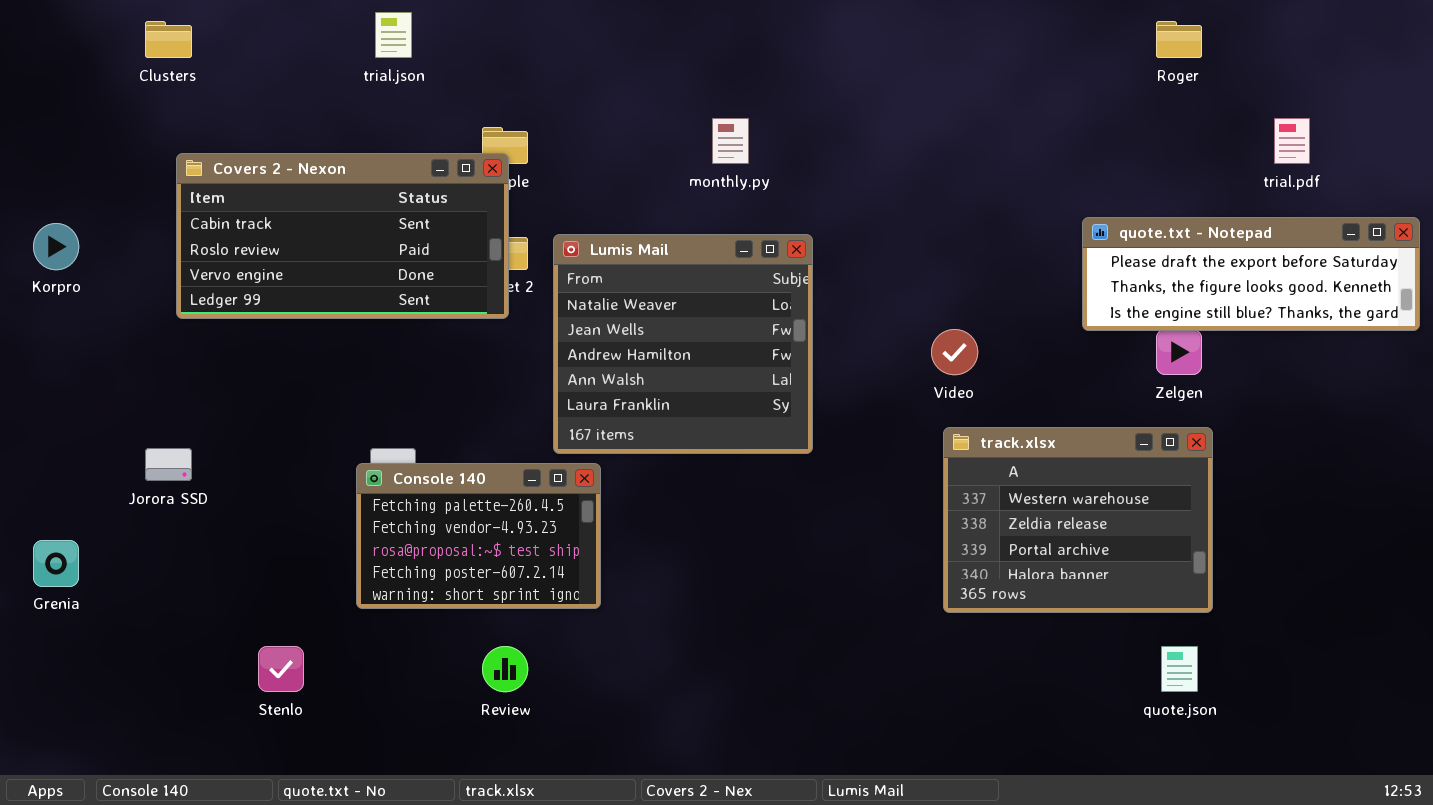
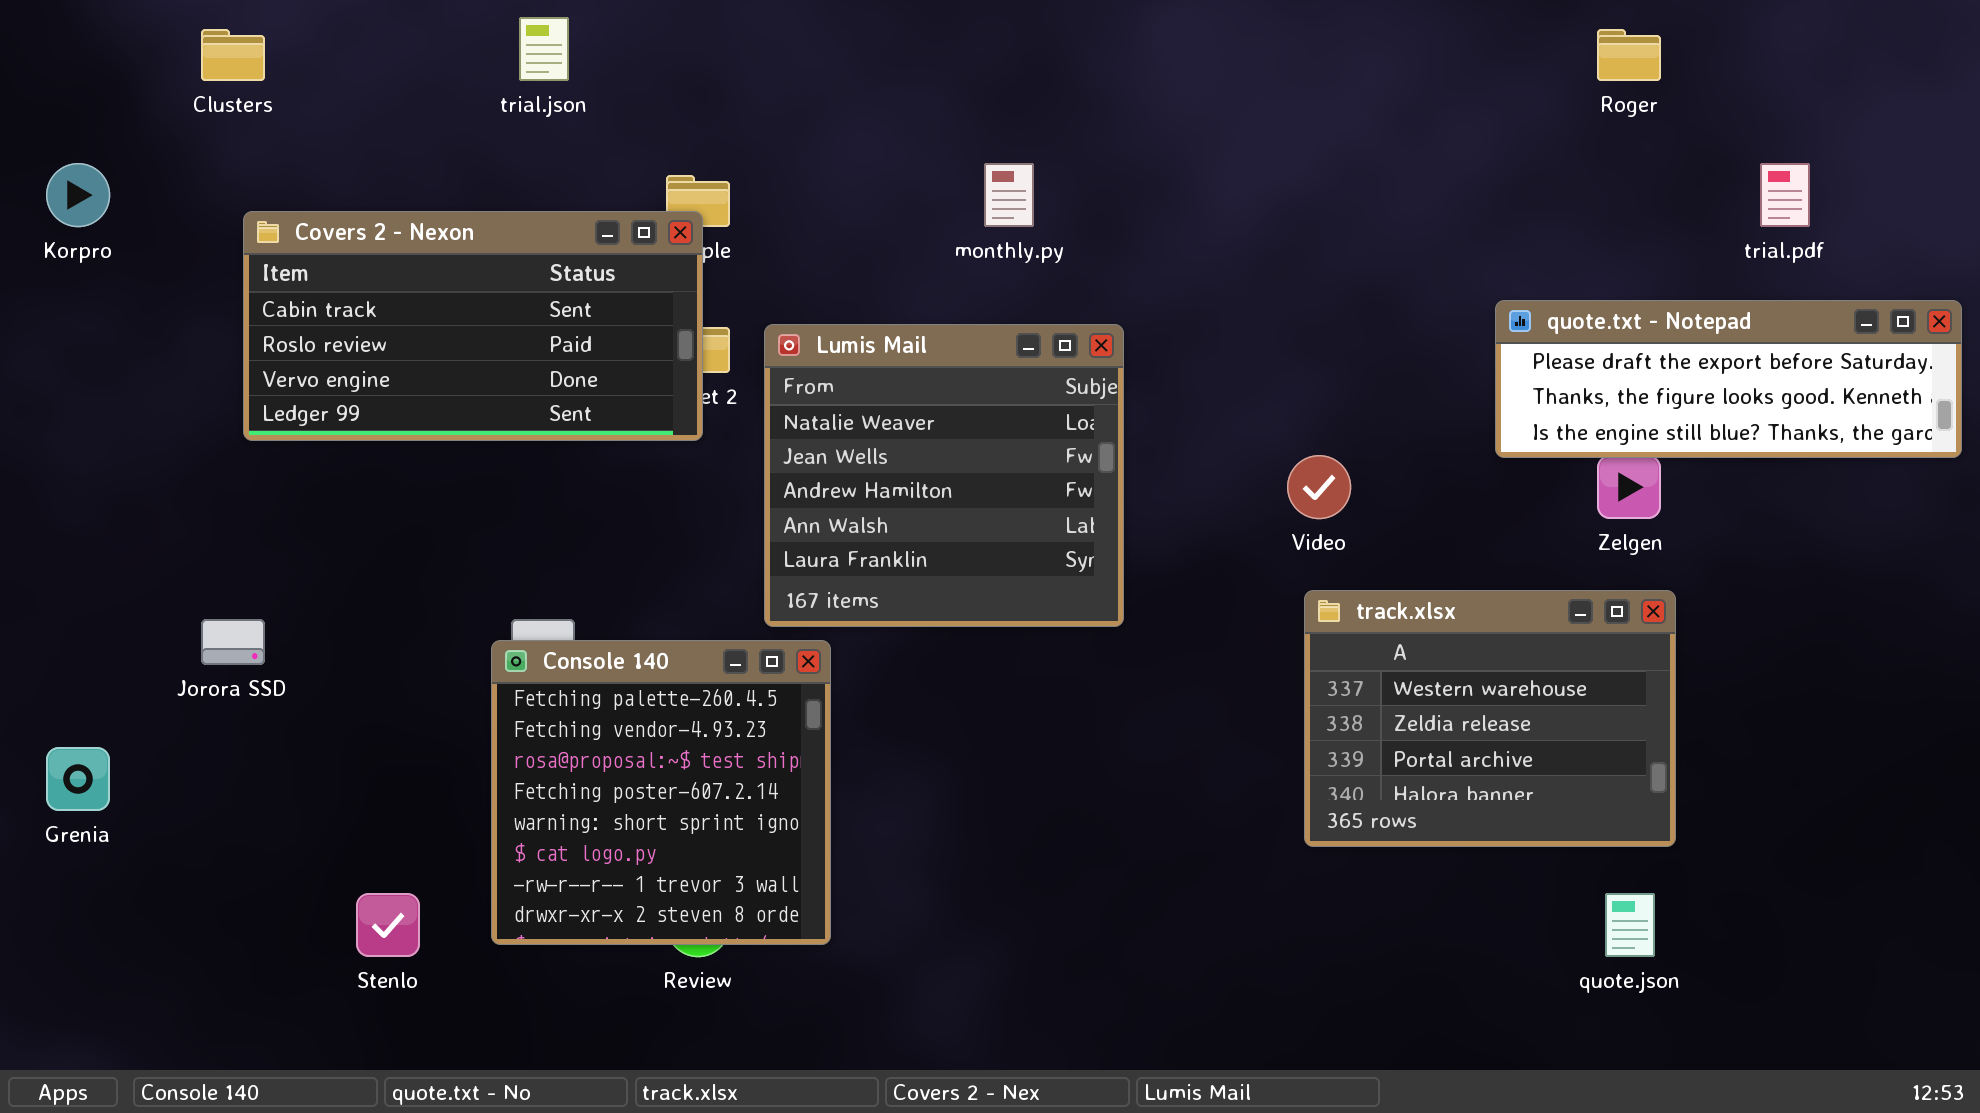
Korpro: [33,223,79,270] -> [46,163,110,227], moved
Console 140: [356,463,601,609] -> [491,640,831,945], resized

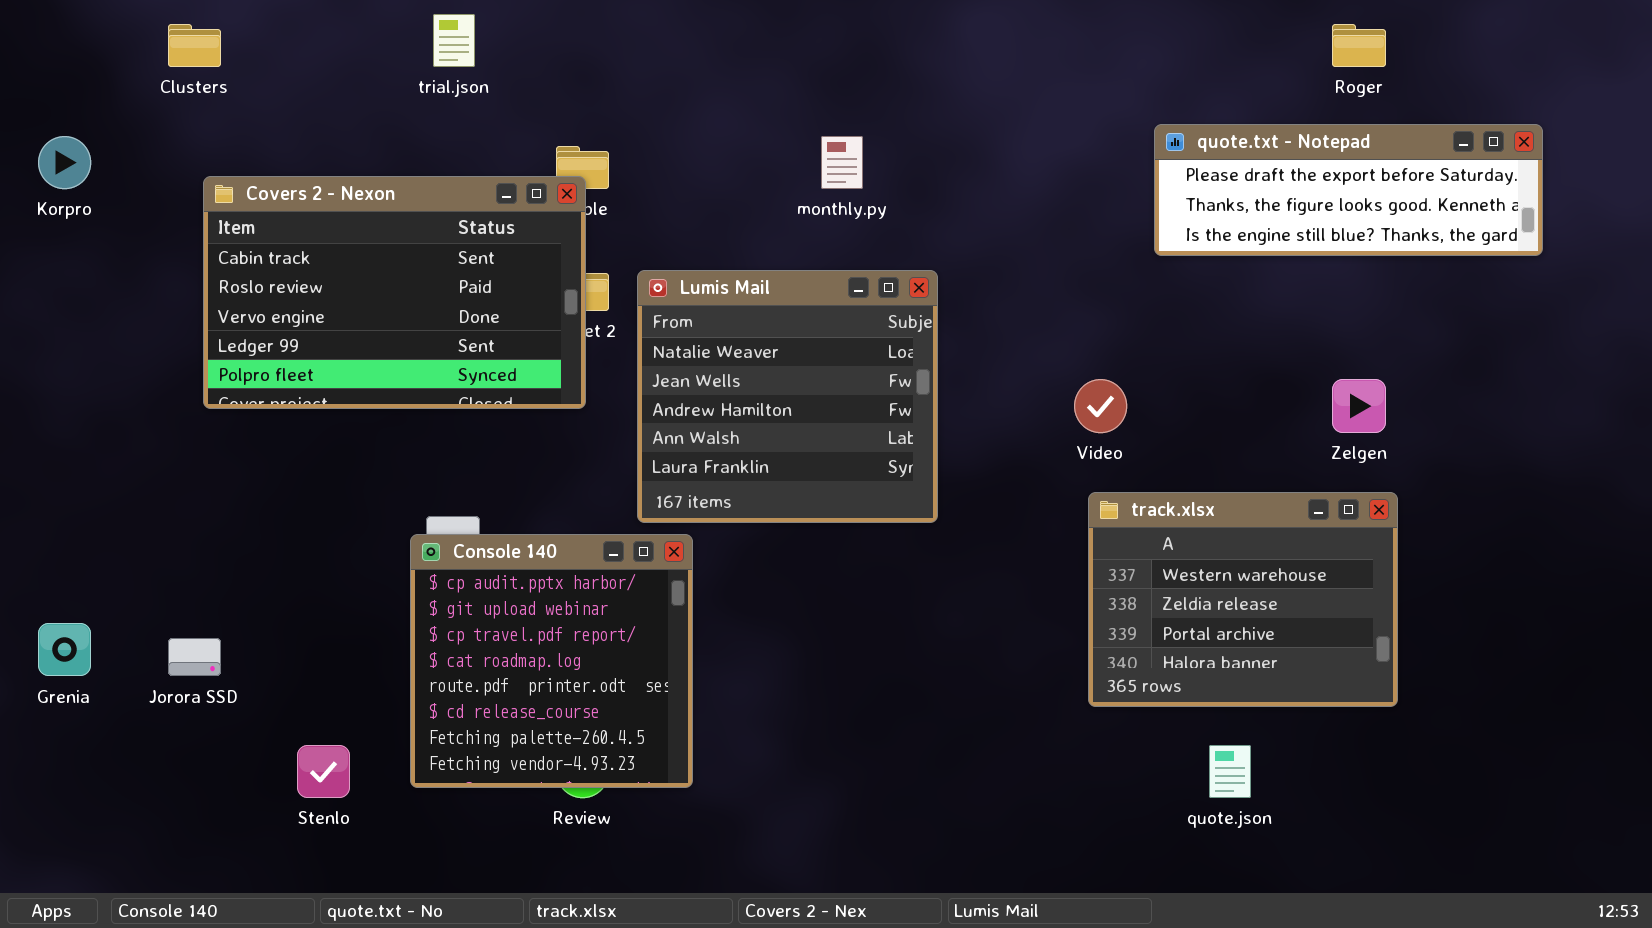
Covers 2 - Nexon: [243,211,703,441] -> [203,176,586,409], resized
quote.txt - Notepad: [1495,300,1962,458] -> [1154,124,1543,256], moved
Jorora SSD: [201,619,265,665] -> [168,638,221,676], moved
Console 140: [491,640,831,945] -> [410,534,693,788], scrolled up 6 rows
quote.json: [1605,893,1655,957] -> [1209,745,1251,798], moved

